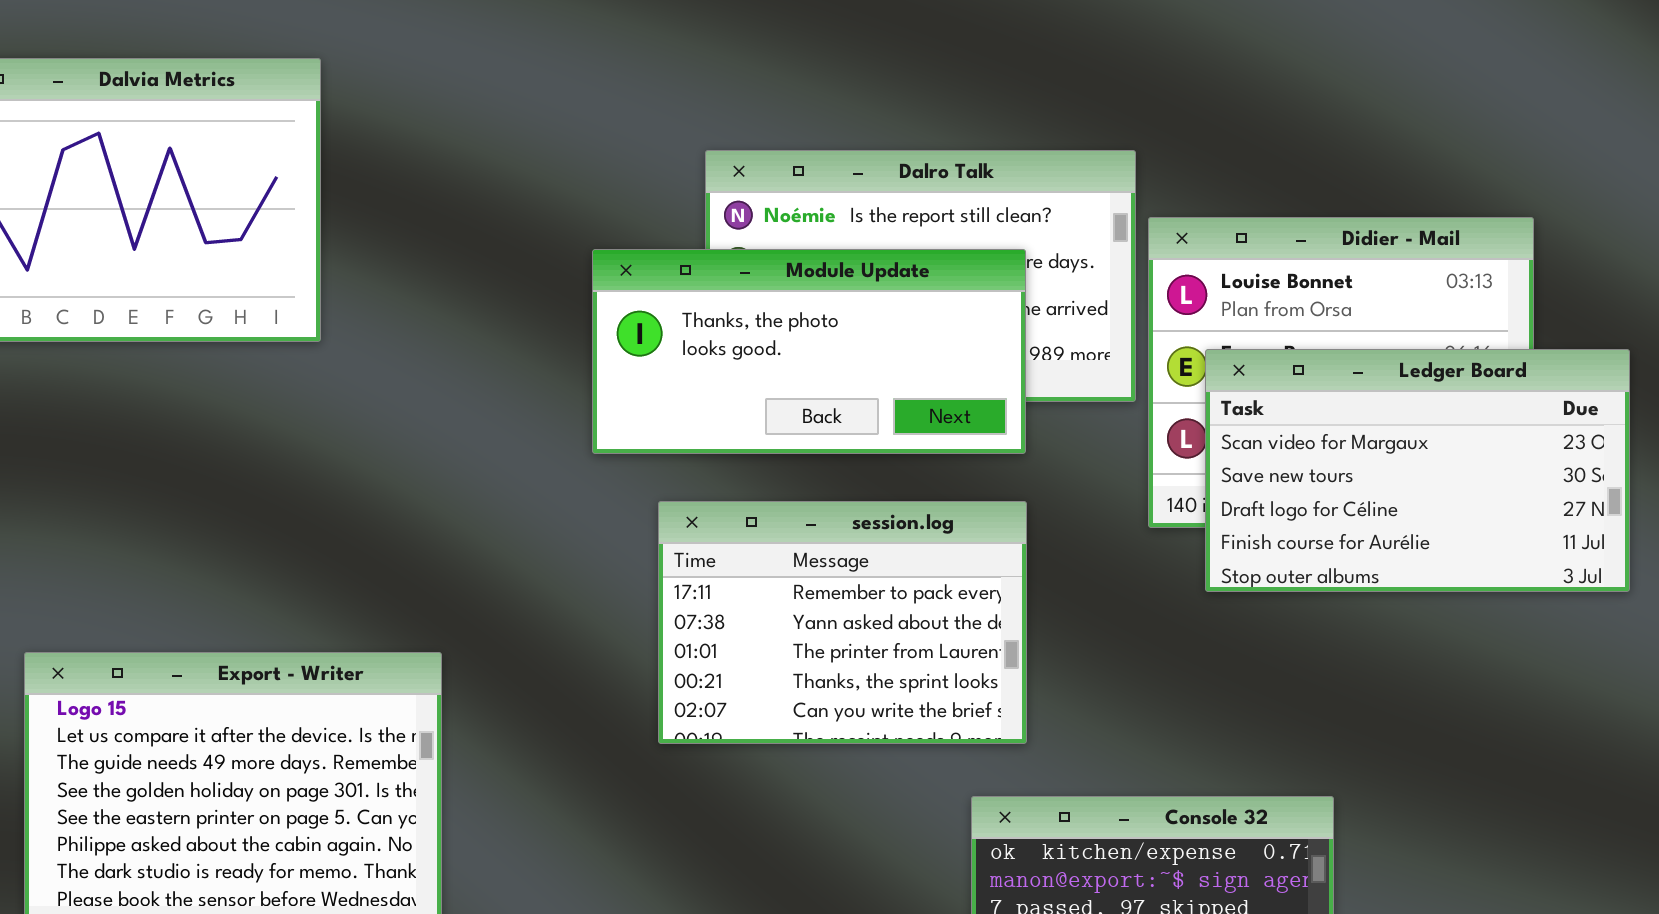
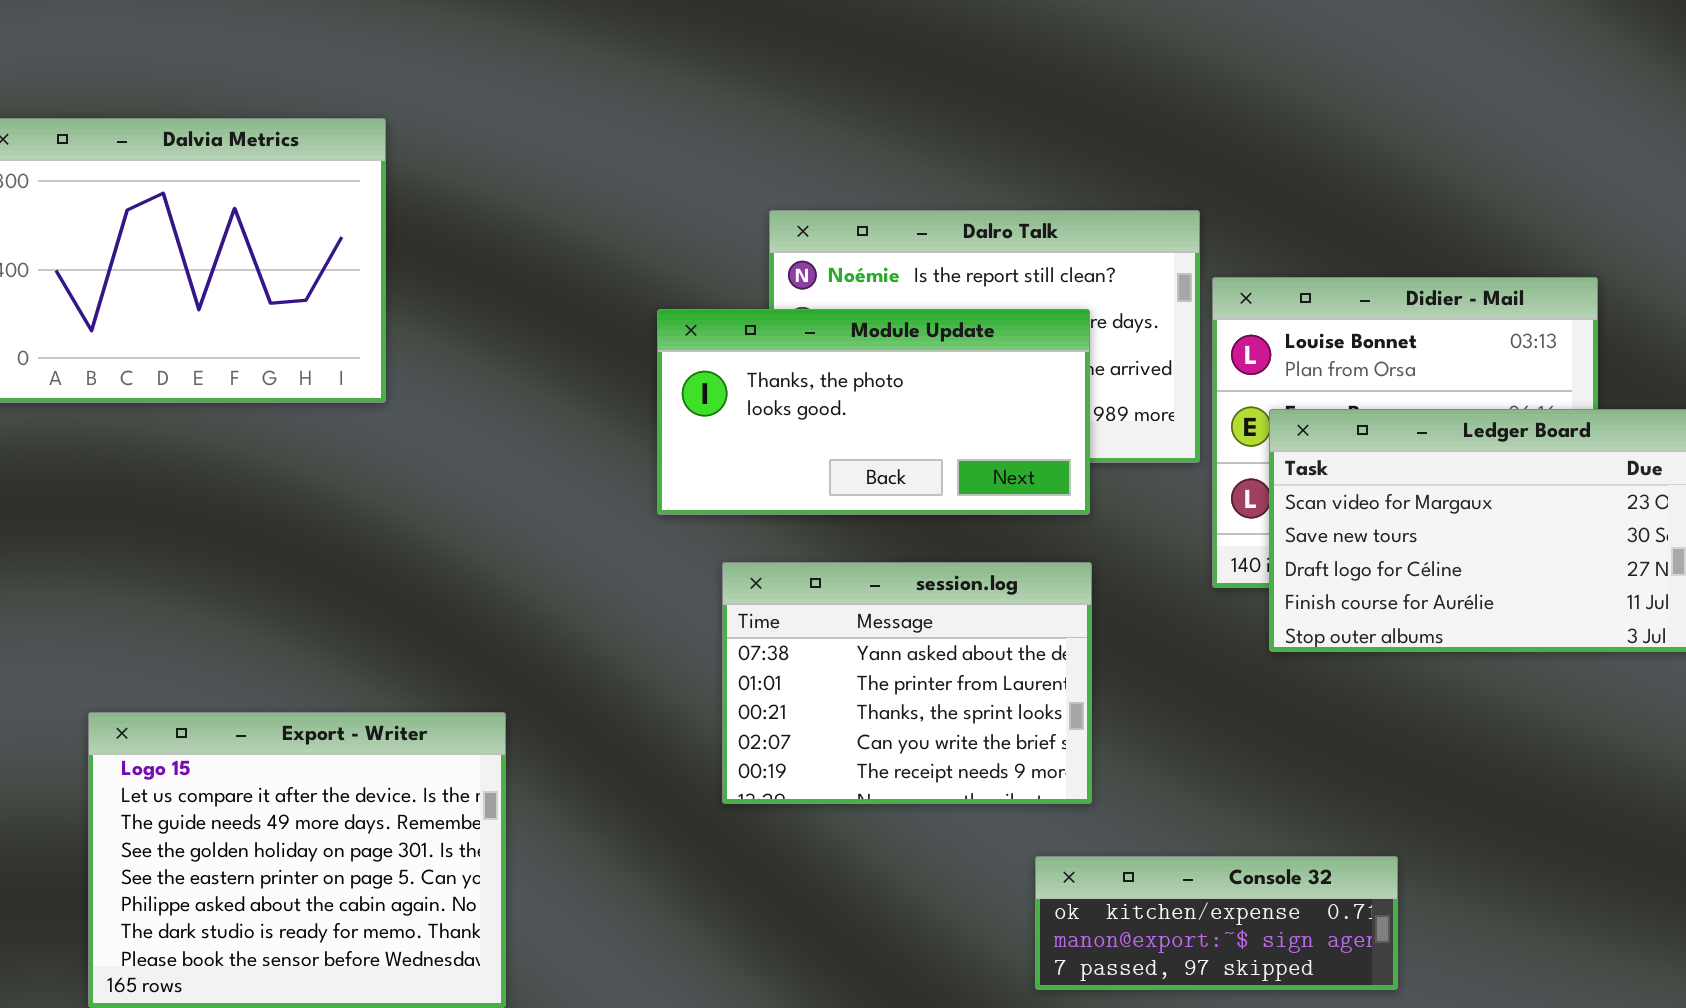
session.log: [658,501,1027,744] -> [722,562,1092,804], scrolled down 1 row

